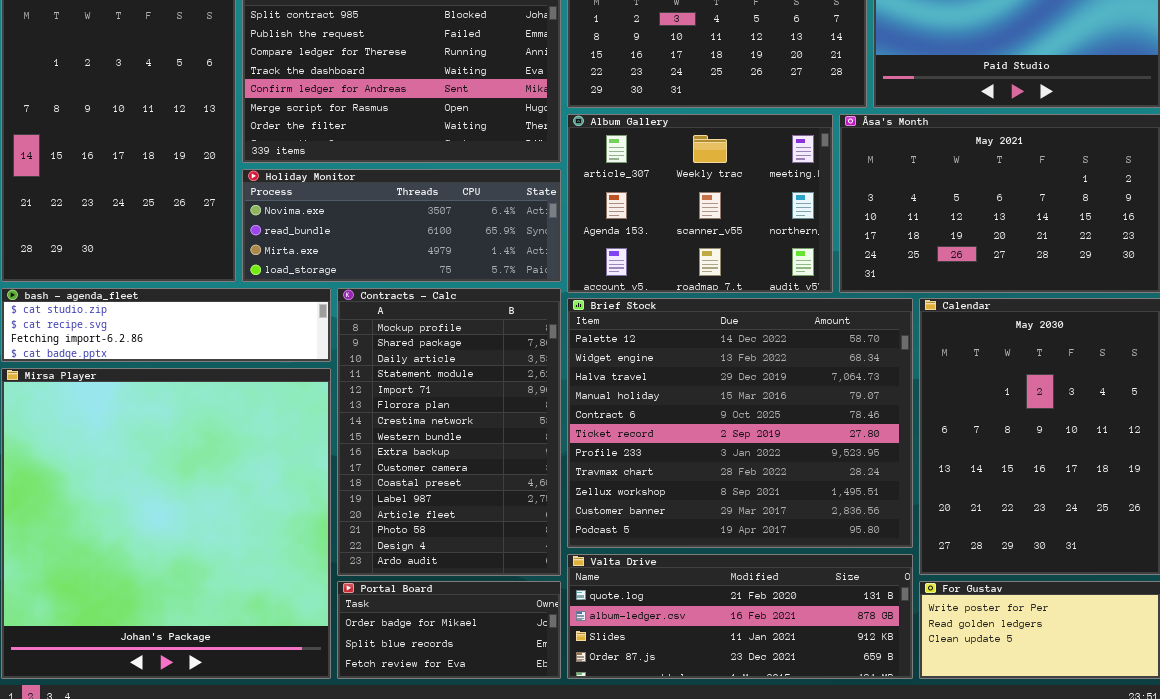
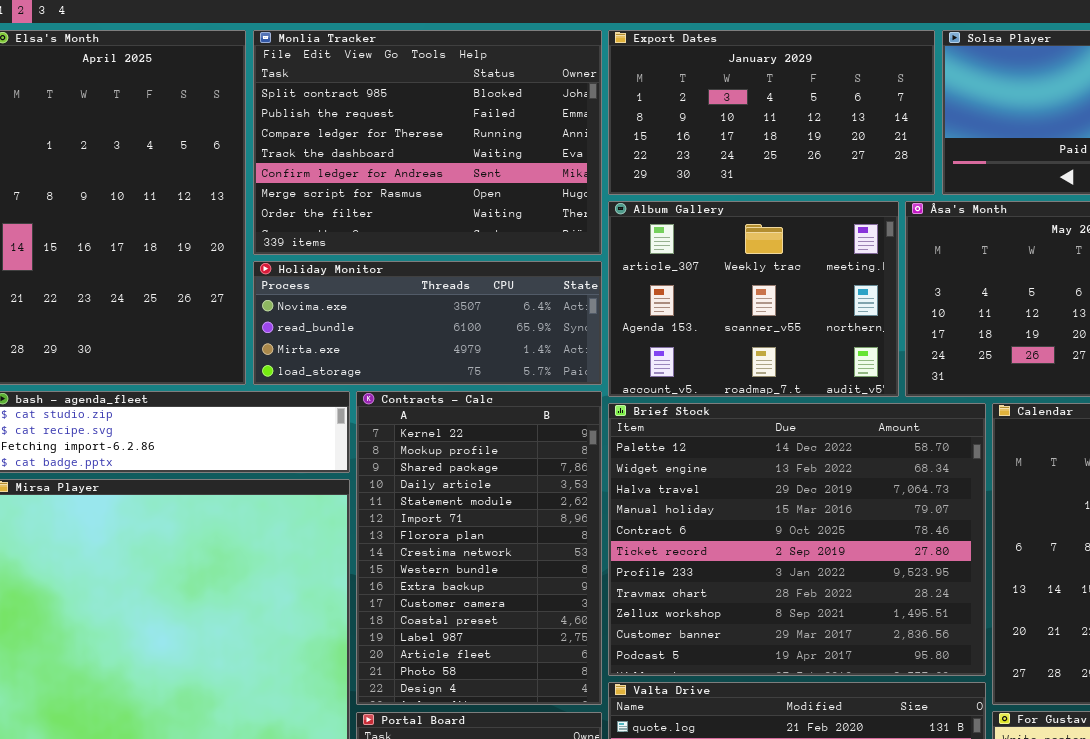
Contracts - Calc: [337,288,561,576] -> [356,391,602,705], scrolled up 1 row

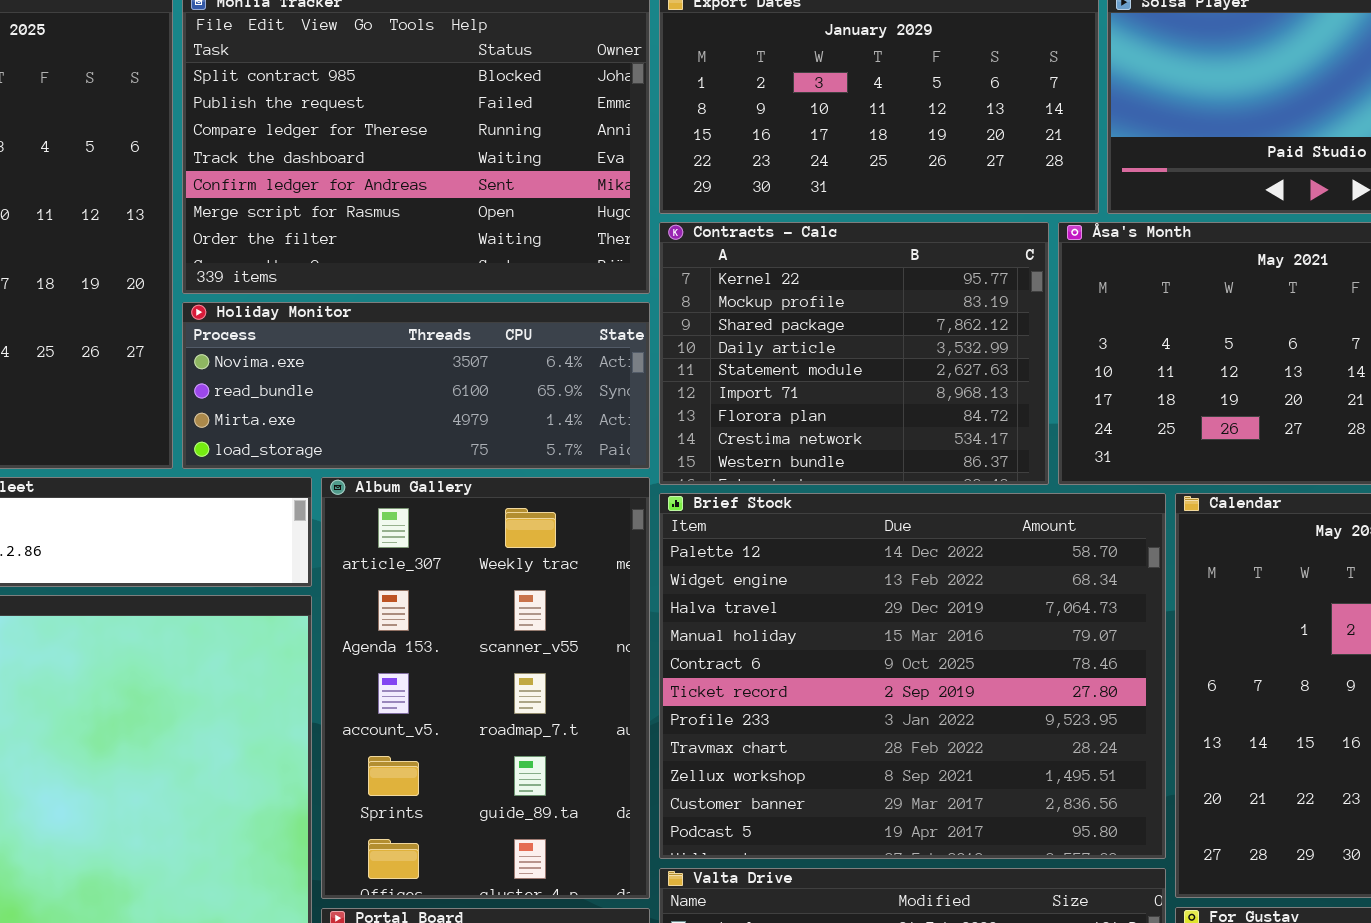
Album Gallery: [608,201,899,397] -> [321,477,650,899], moved, resized
Contracts - Calc: [356,391,602,705] -> [659,222,1049,485], moved, resized

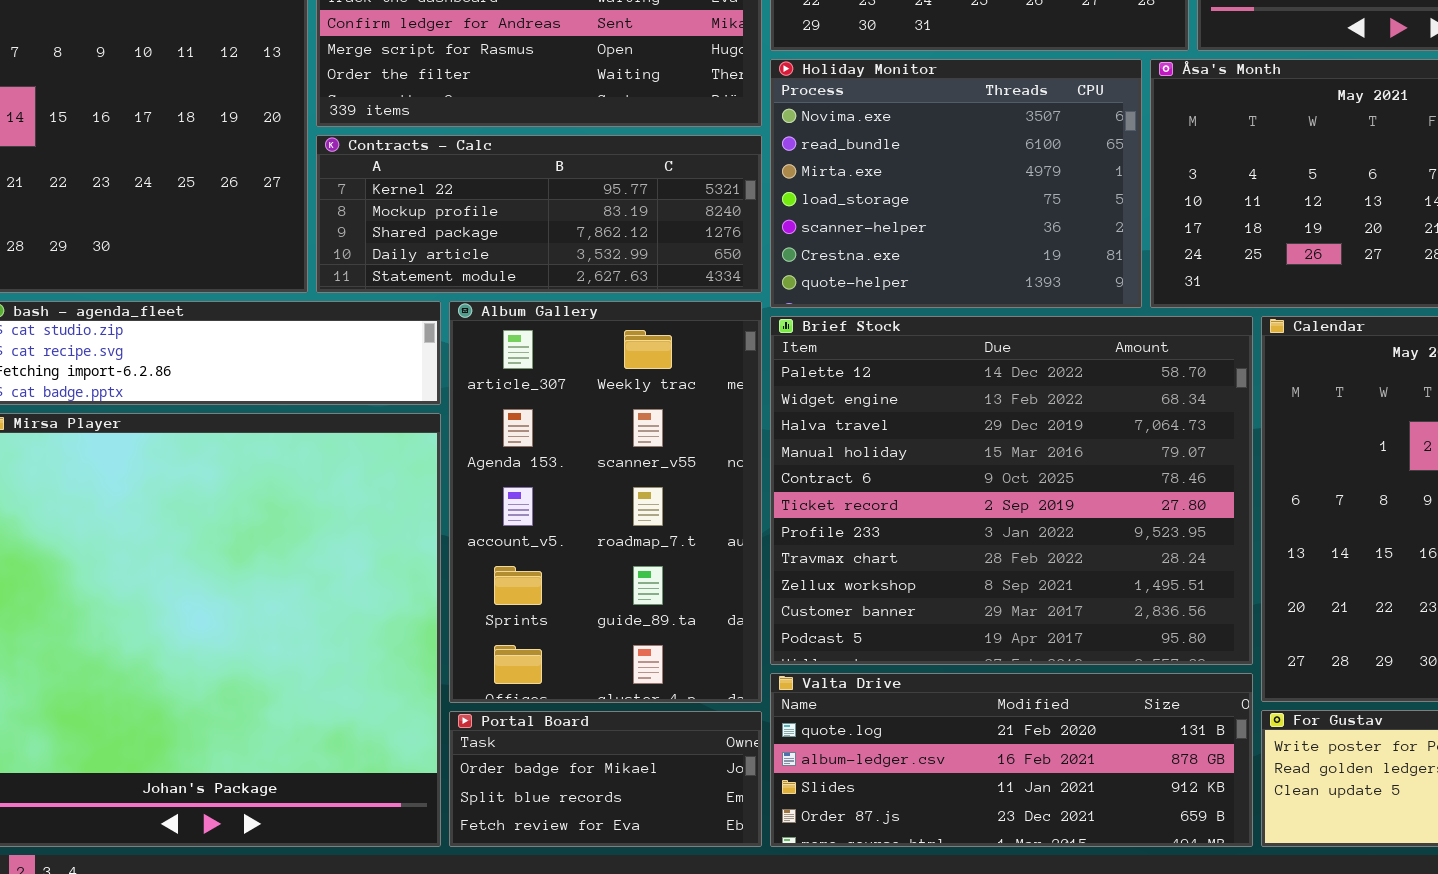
Contracts - Calc: [659,222,1049,485] -> [316,135,762,293], moved, resized
Holiday Monitor: [182,302,650,469] -> [770,59,1142,308], moved, resized

